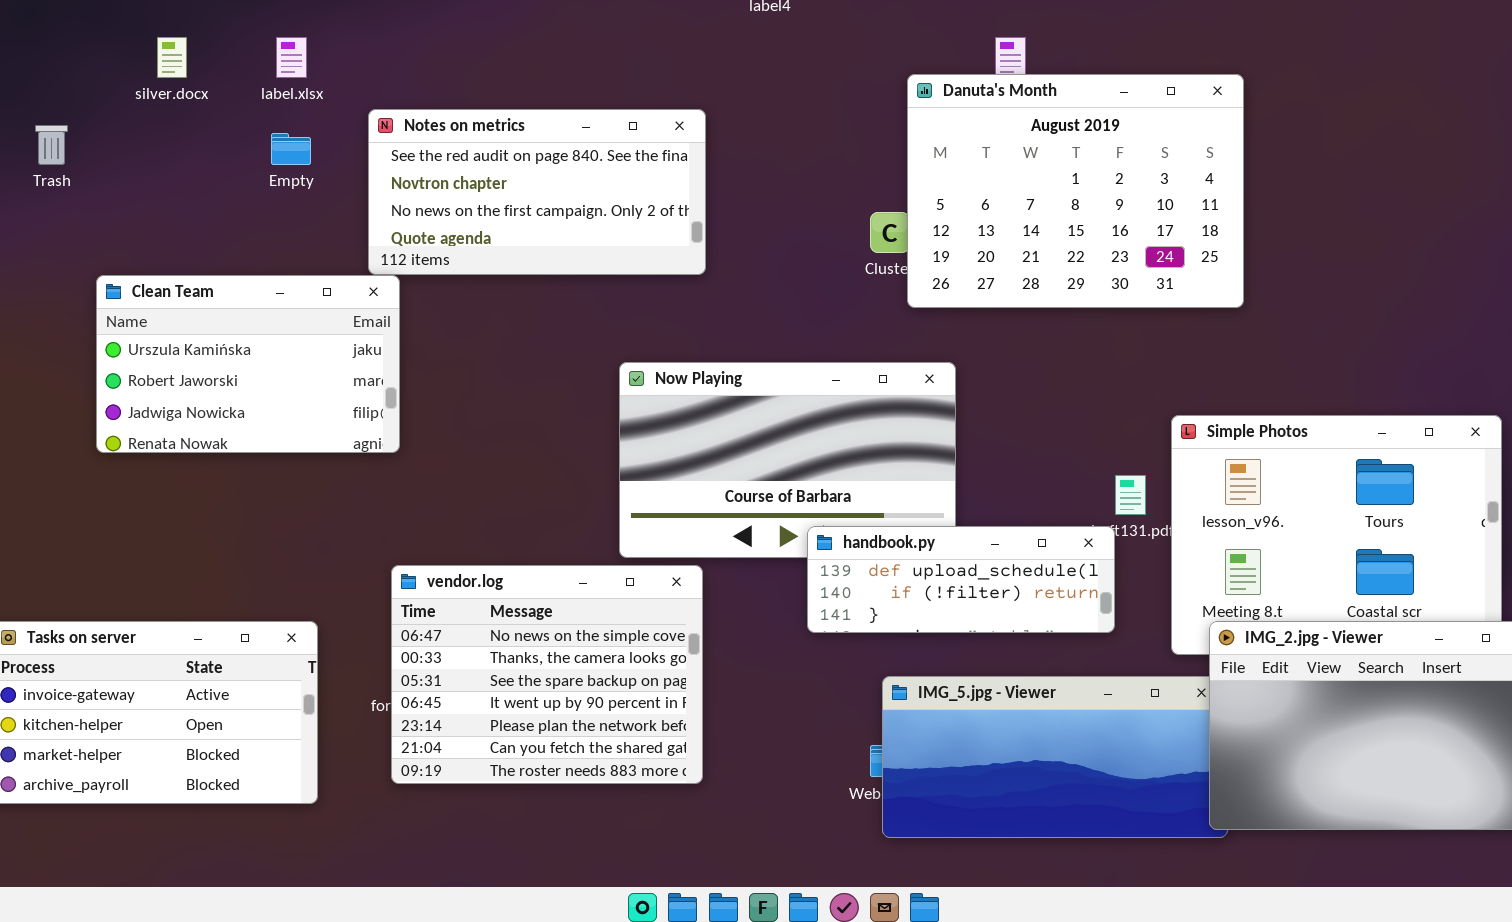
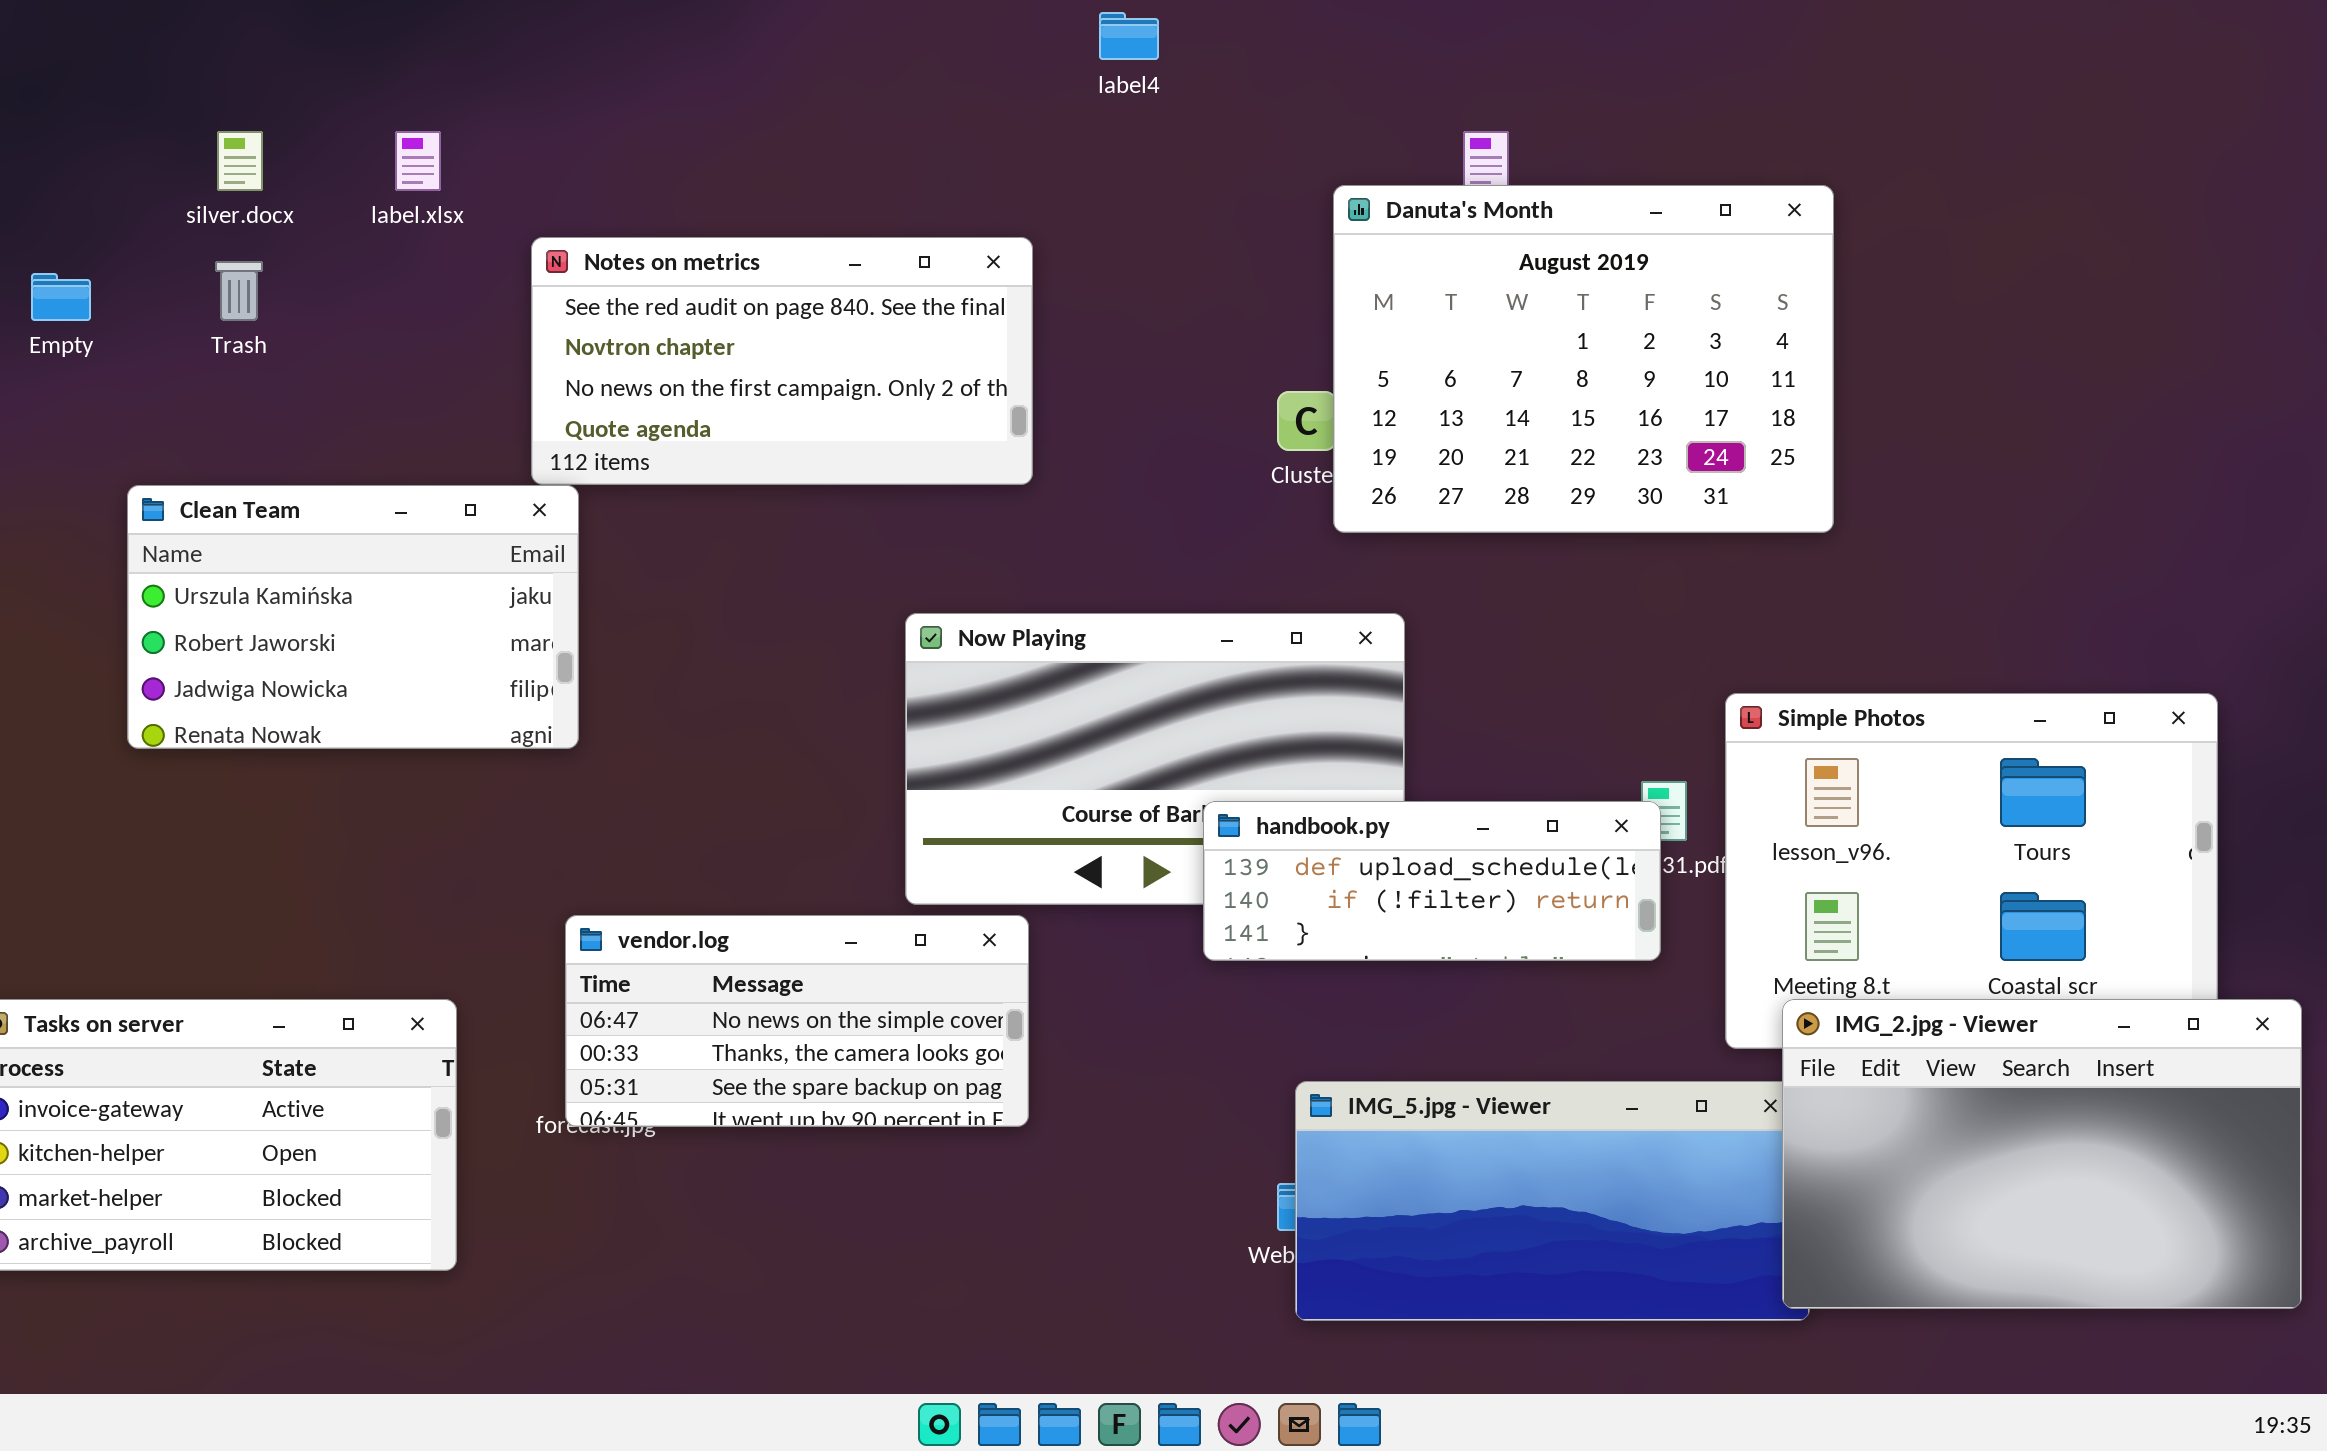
Trash: [35,125,68,165] -> [215,261,263,321], moved
Empty: [271,133,311,165] -> [31,273,91,321], moved
handbook.py: [807,526,1115,633] -> [1203,801,1661,961], moved
vendor.log: [391,565,703,784] -> [565,915,1029,1127], resized

